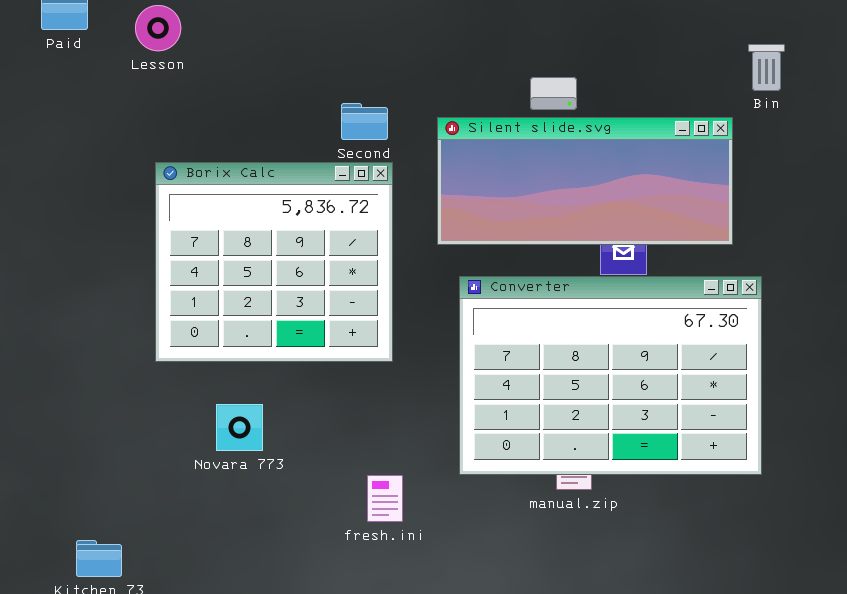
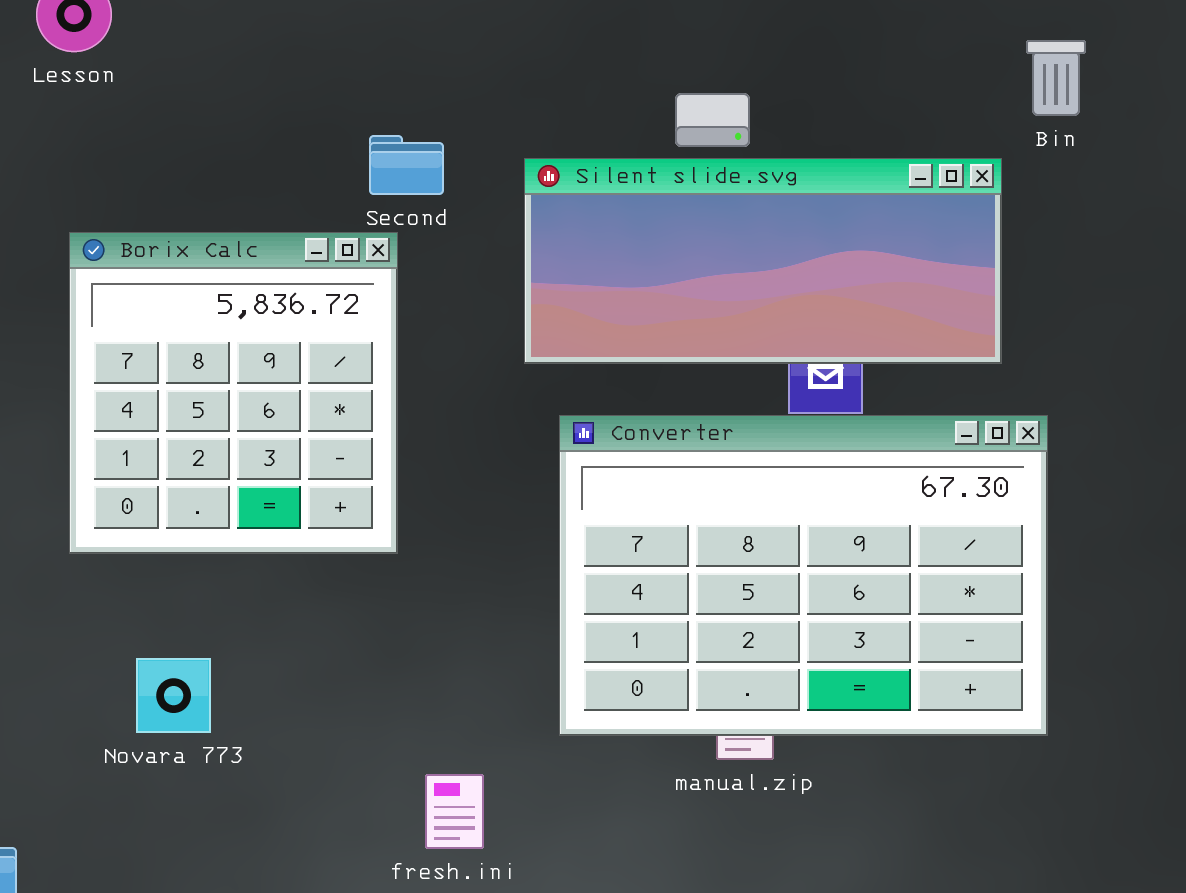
Borix Calc: [155,162,393,362] -> [69,232,398,554], resized
Novara 773: [216,404,263,451] -> [136,658,211,733], moved
fresh.ini: [367,475,403,522] -> [425,774,484,849], moved

